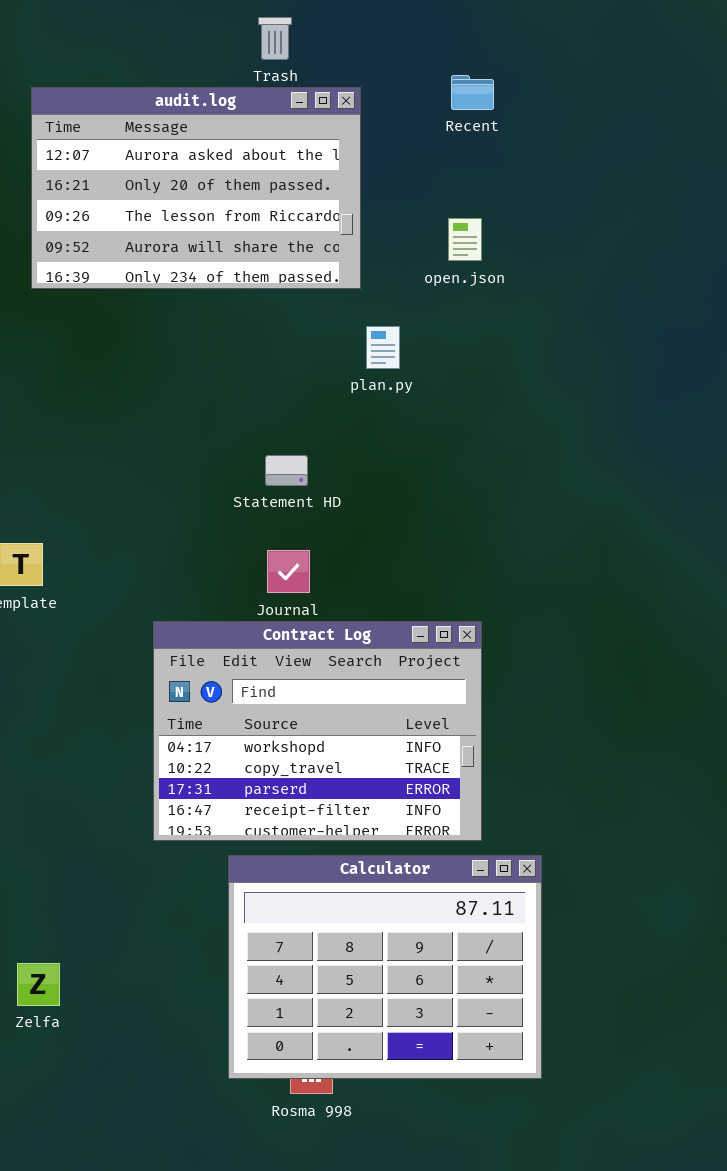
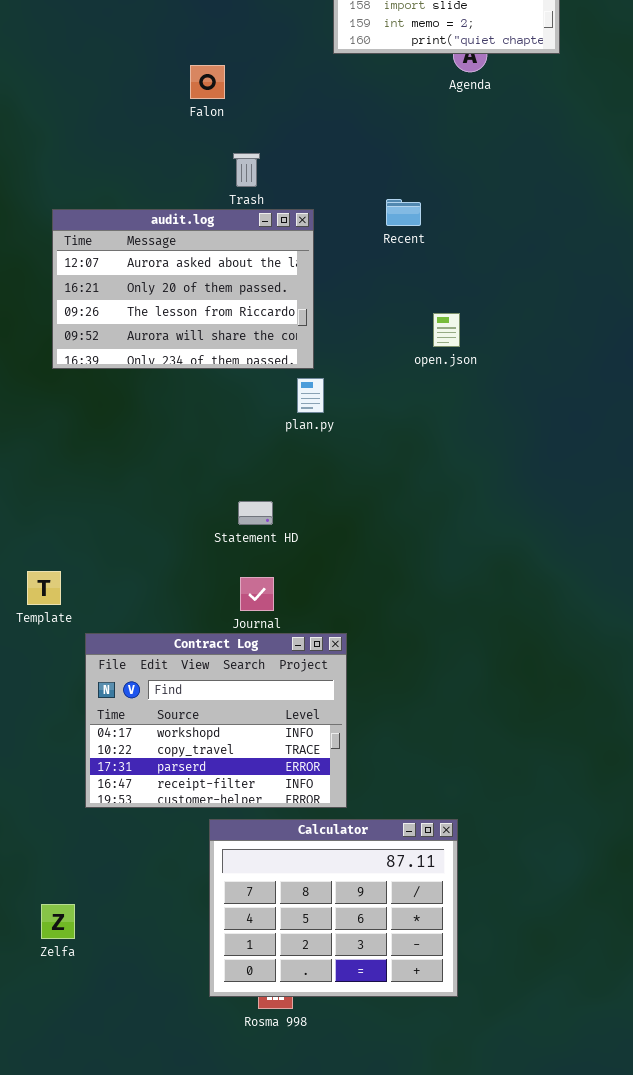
open.json: [448,218,482,261] -> [433,313,460,347], moved
plan.py: [366,326,400,369] -> [297,378,324,413], moved
Contract Log: [153,621,482,841] -> [85,633,347,808], moved

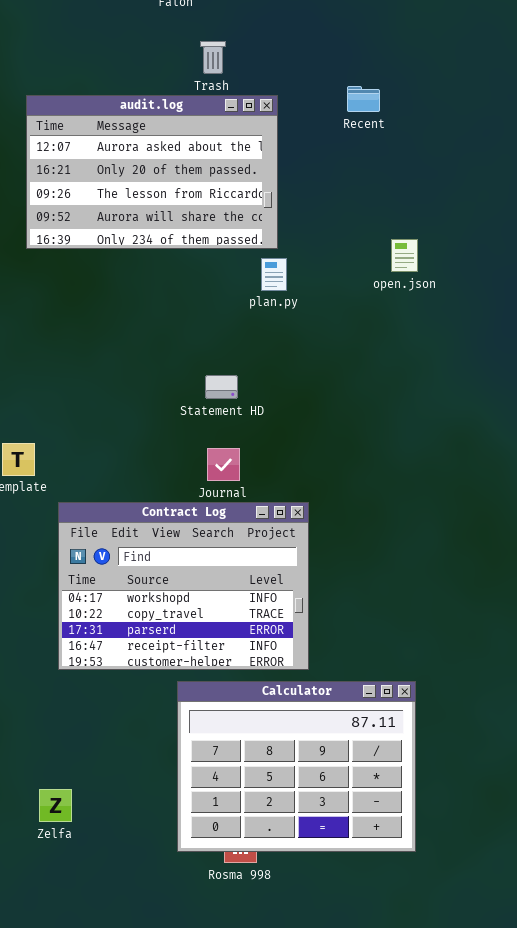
open.json: [433,313,460,347] -> [391,239,418,272], moved
Zelfa: [41,904,75,939] -> [39,789,72,822], moved

